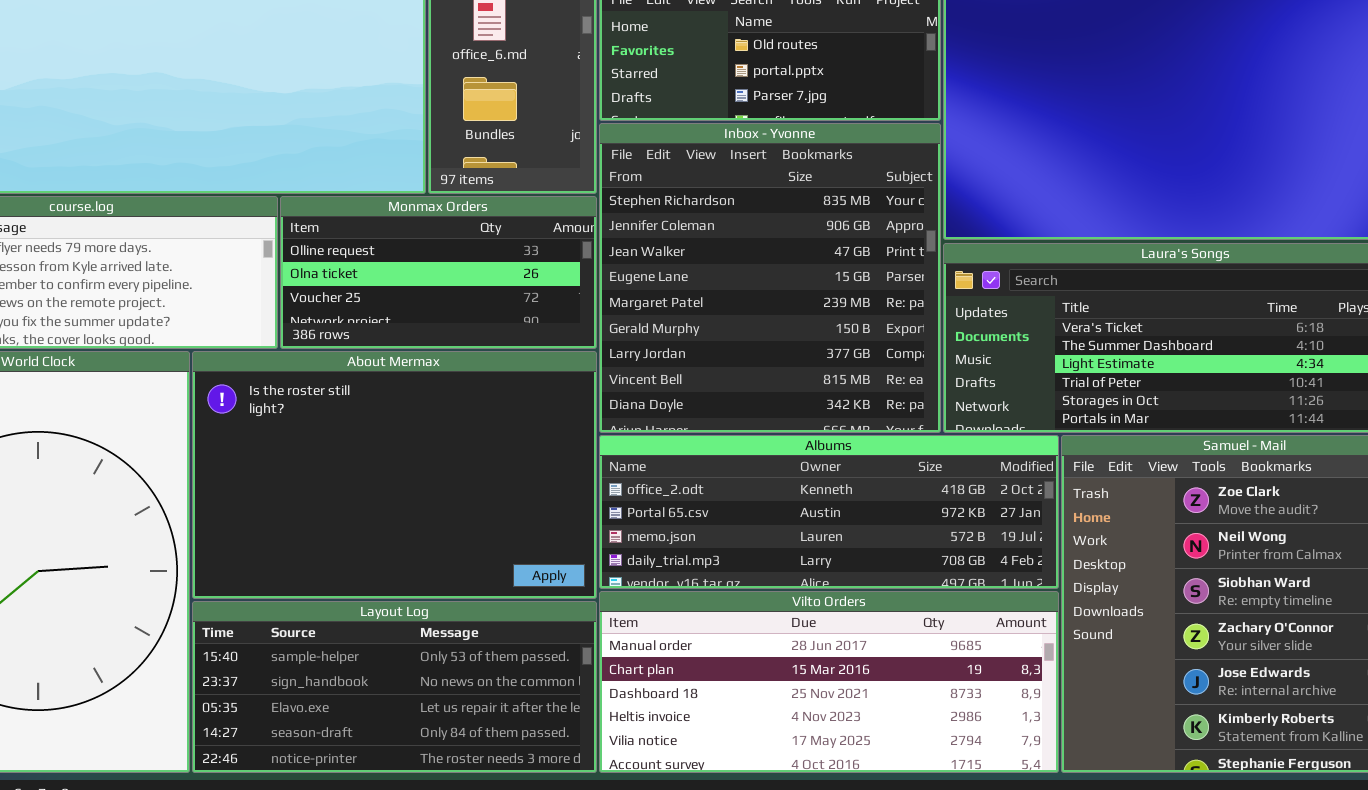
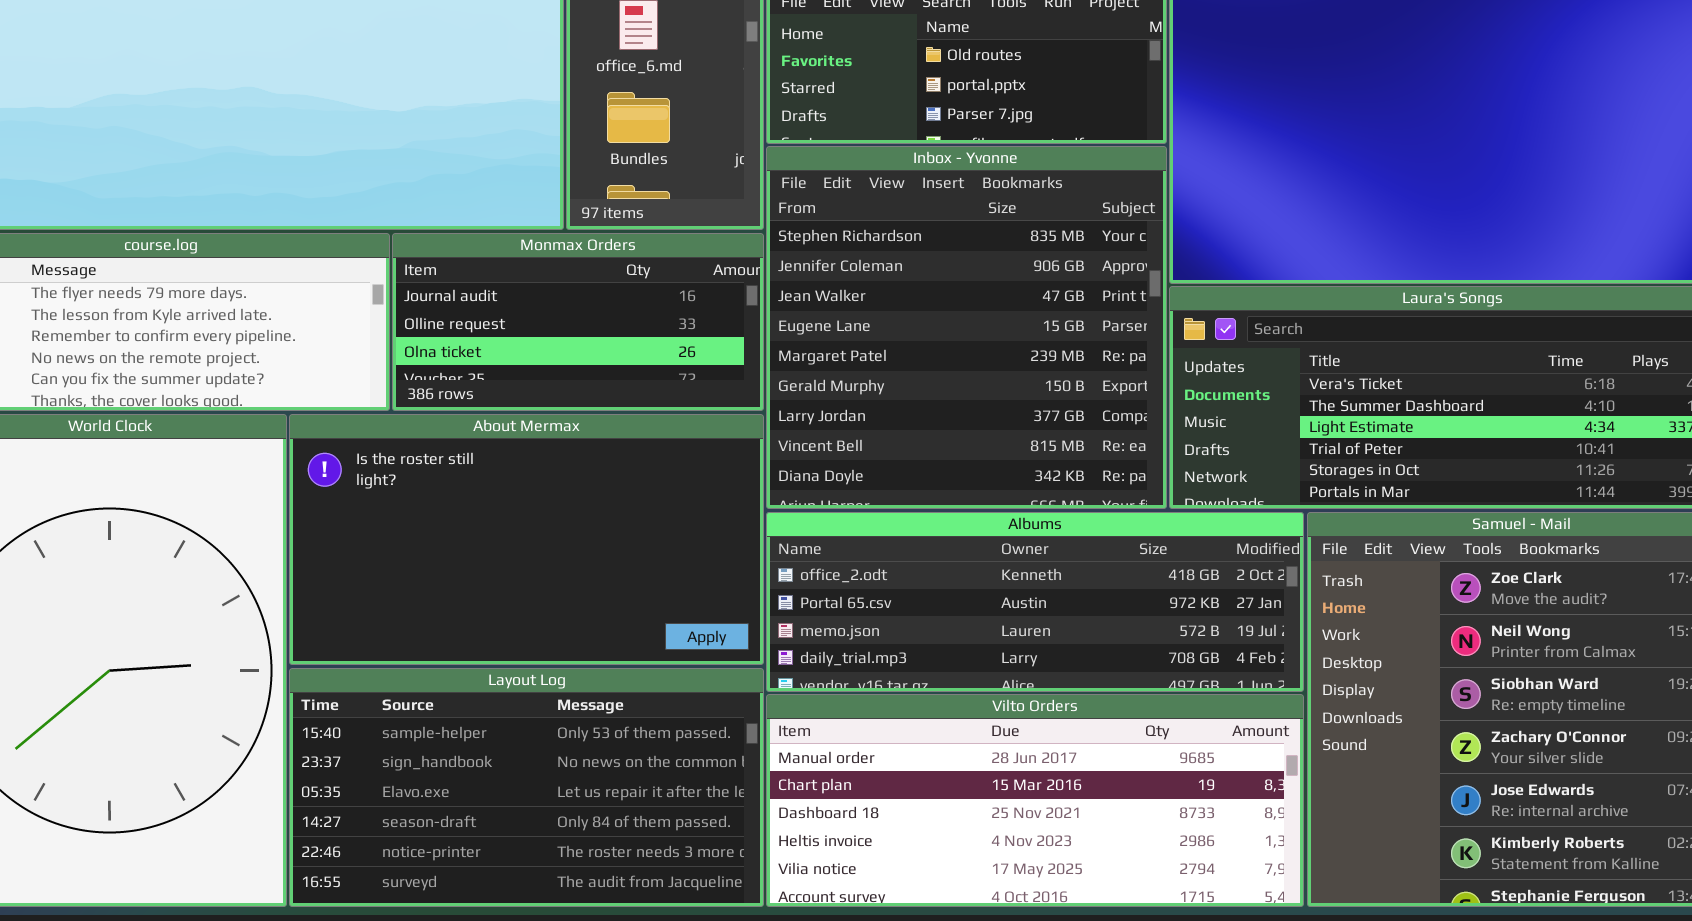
Monmax Orders: [280,196,597,349] -> [392,233,764,411], scrolled up 1 row
About Mermax: [192,351,597,599] -> [289,414,764,665], resized
Layout Log: [192,601,597,773] -> [289,668,764,907], resized

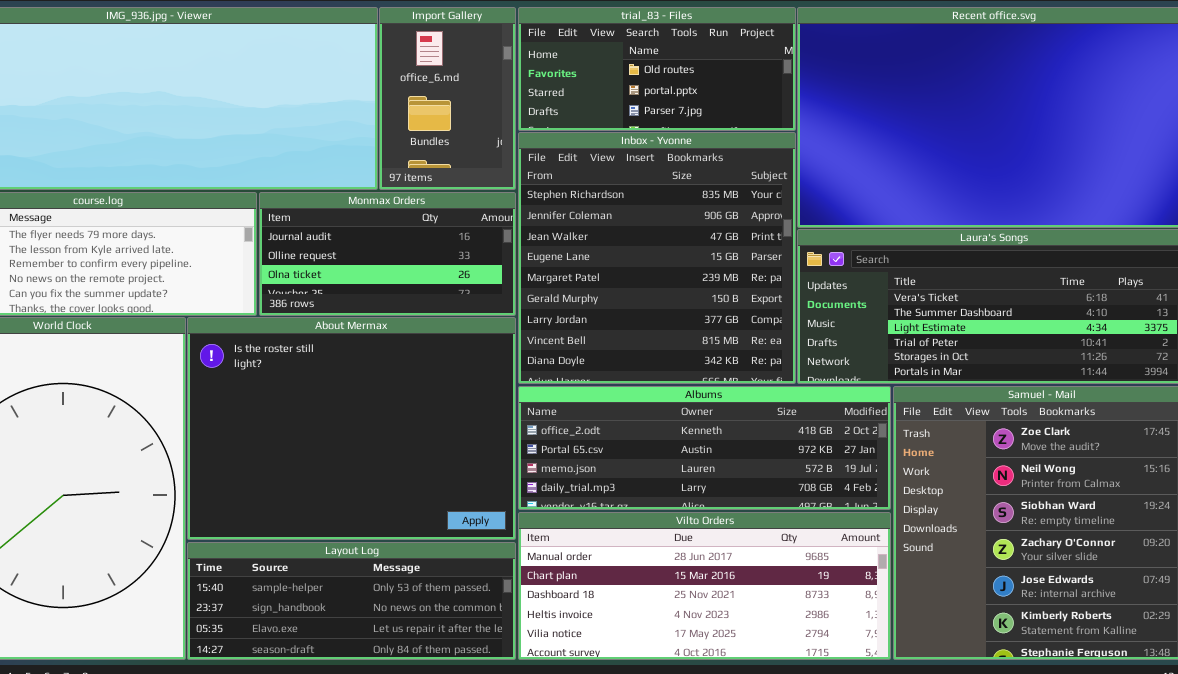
About Mermax: [289,414,764,665] -> [187,317,516,540], resized
Layout Log: [289,668,764,907] -> [187,542,516,660], resized

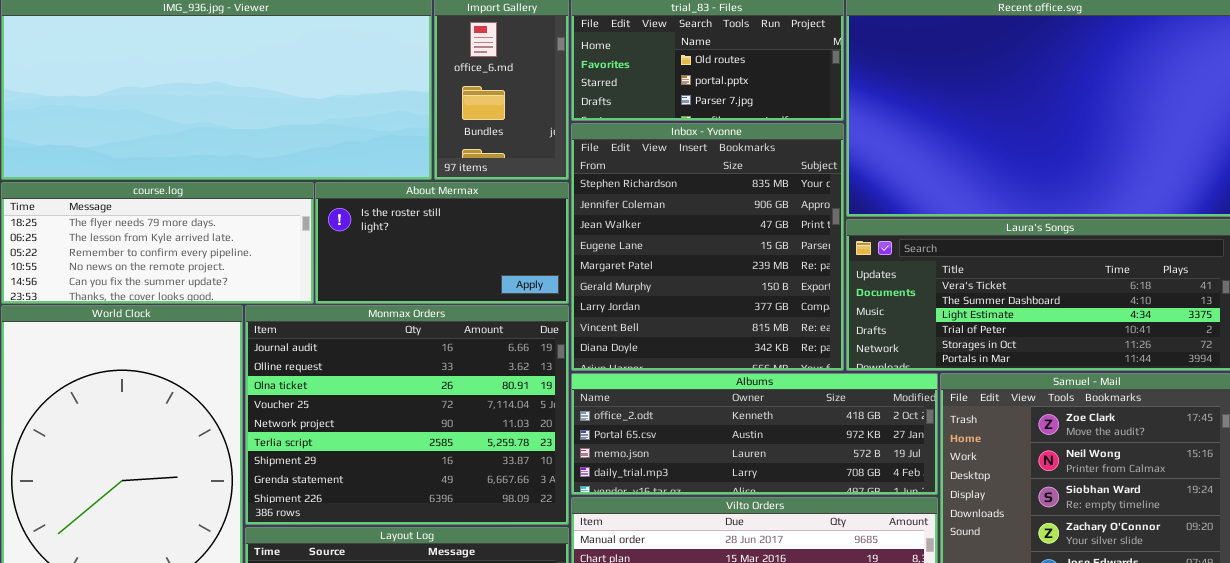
Monmax Orders: [259,192,516,316] -> [245,305,569,525], moved, resized
About Mermax: [187,317,516,540] -> [315,182,569,304], moved, resized

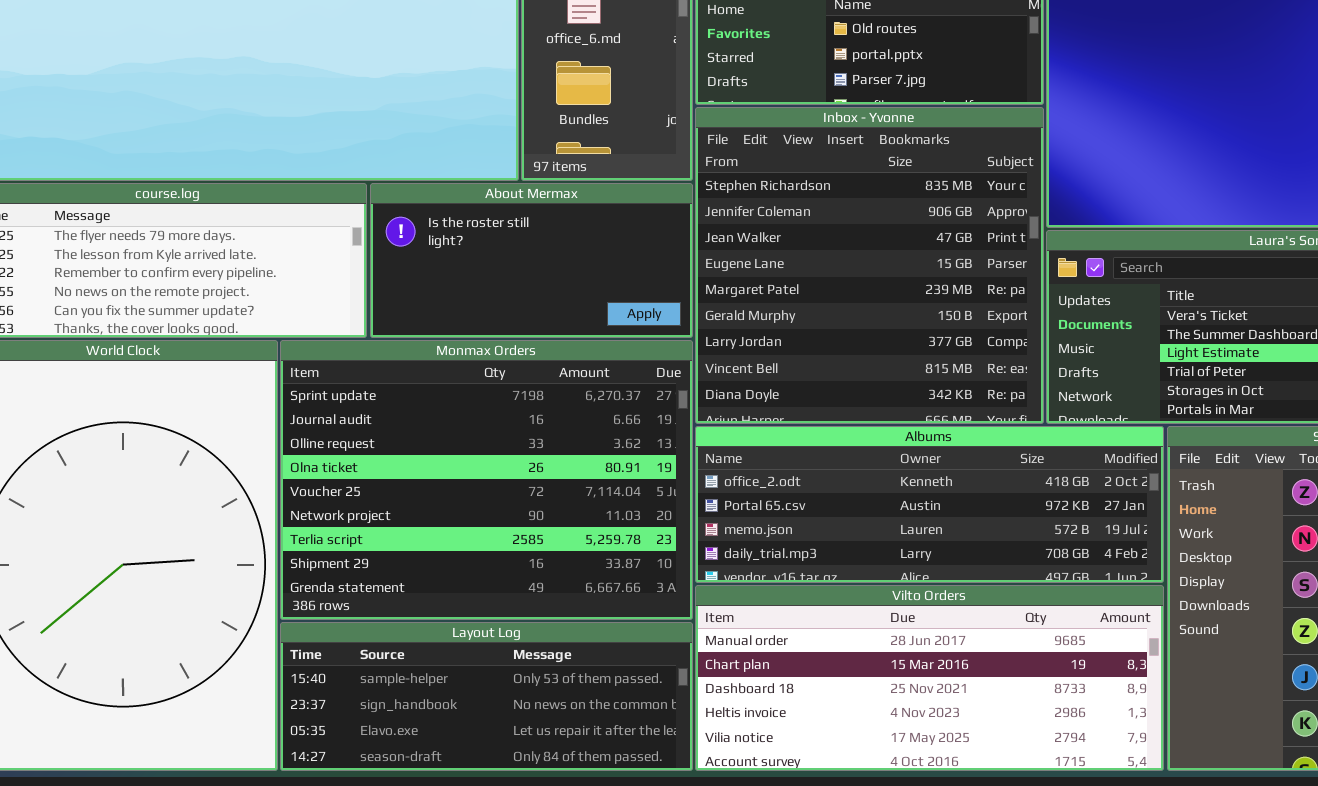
Monmax Orders: [245,305,569,525] -> [280,340,693,620], scrolled up 1 row

